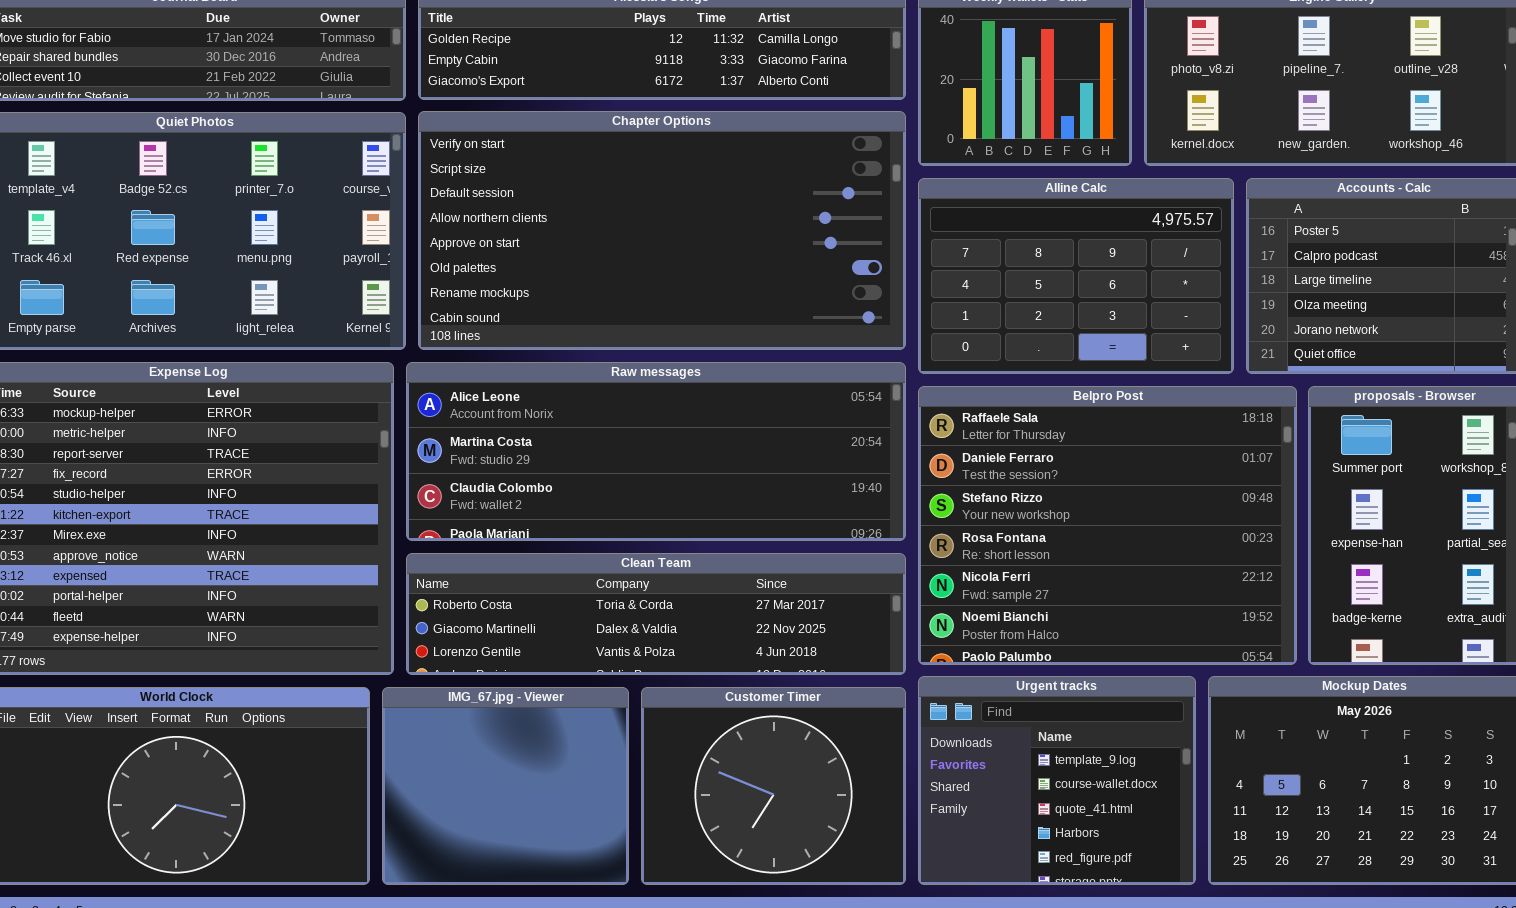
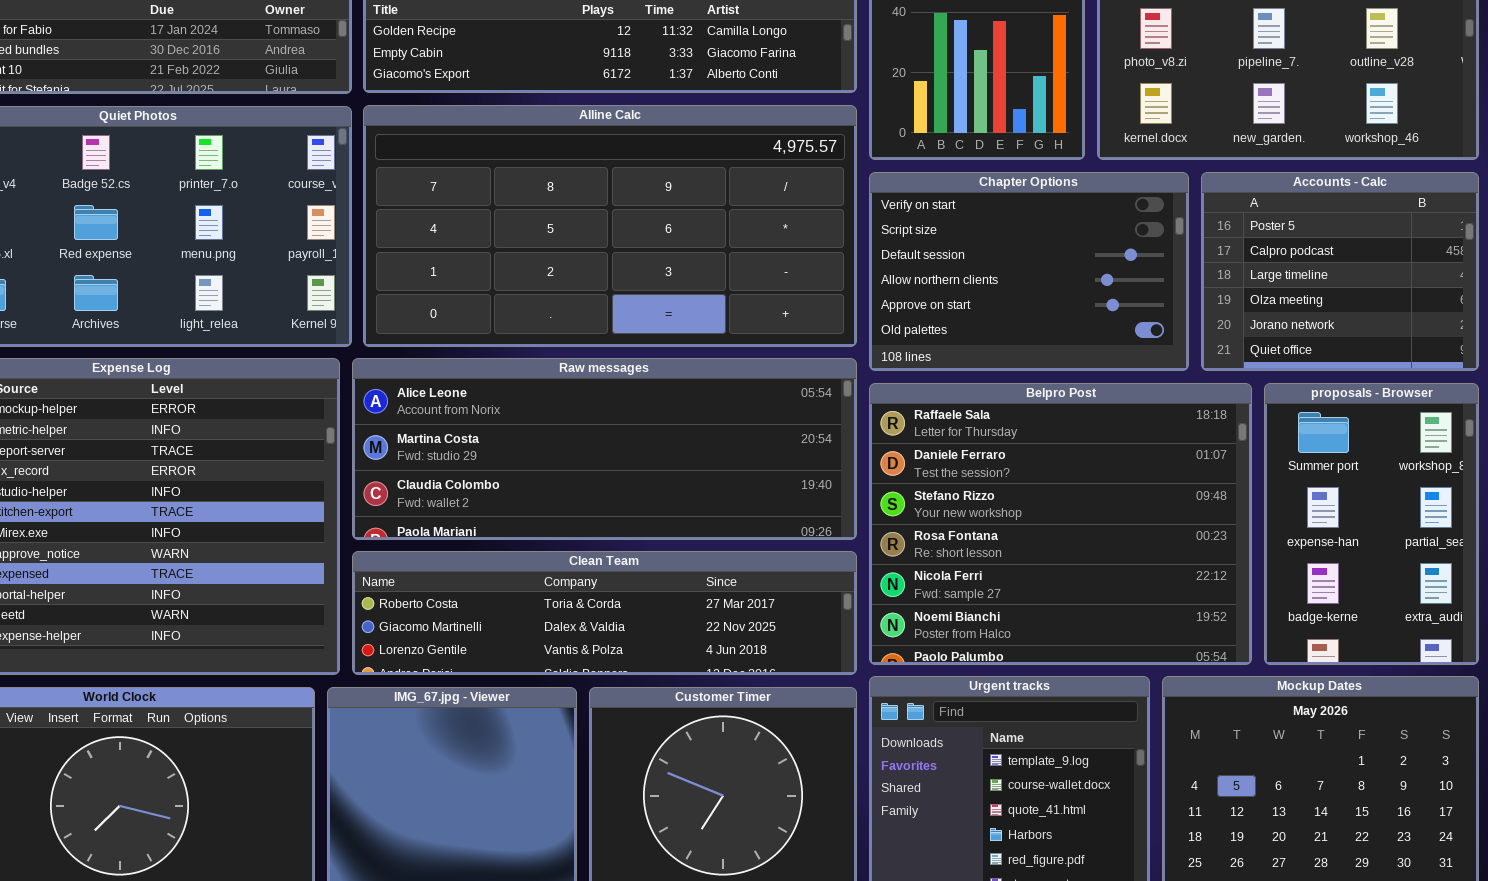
Chapter Options: [418,111,906,350] -> [869,172,1189,371], moved, resized
Alline Calc: [918,178,1234,374] -> [363,105,857,347], moved, resized

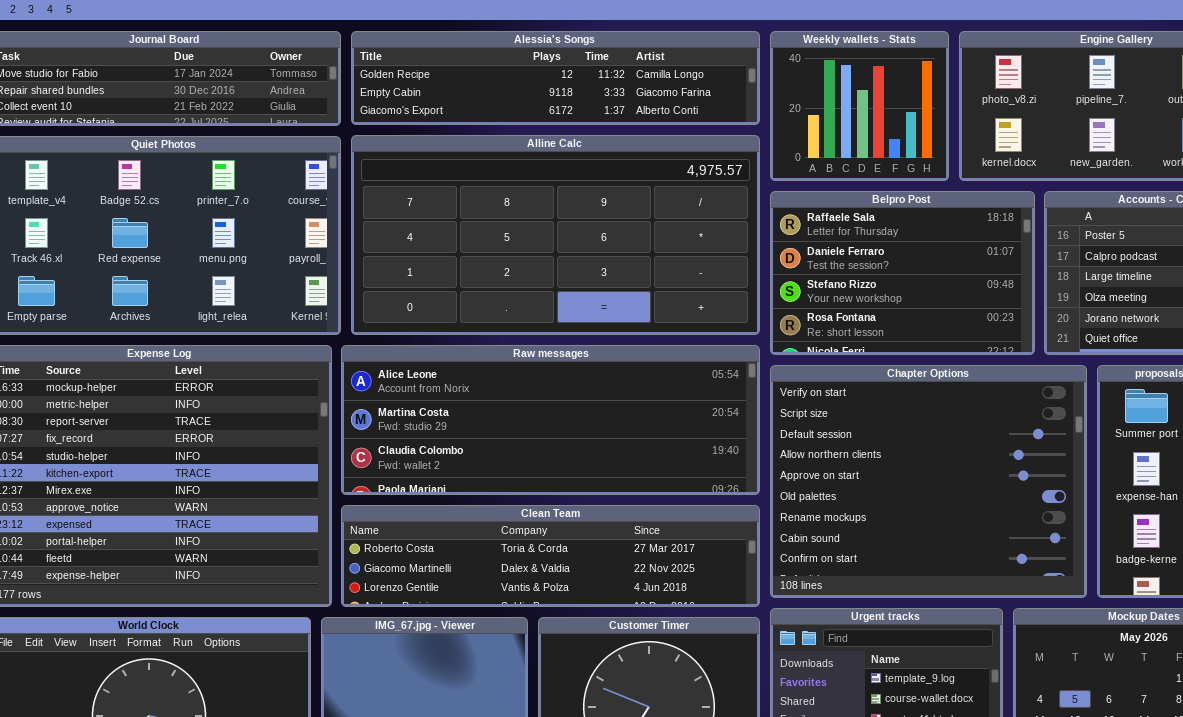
Chapter Options: [869,172,1189,371] -> [770,365,1087,598], moved, resized
Belpro Post: [869,383,1252,665] -> [770,191,1035,355], moved, resized

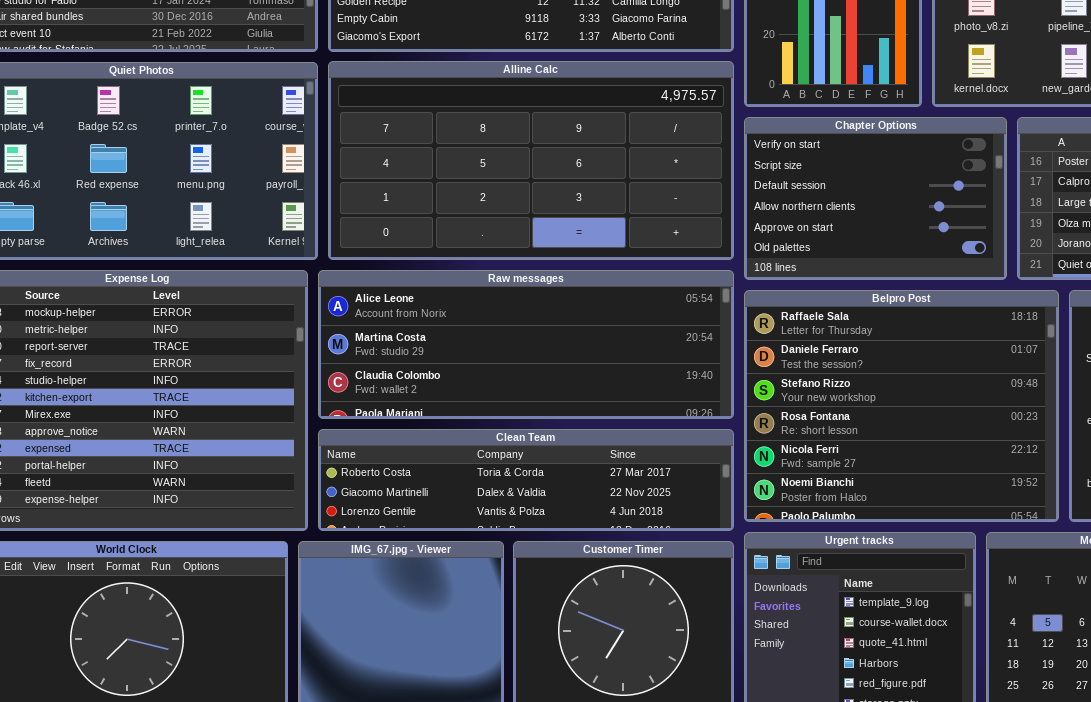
Belpro Post: [770,191,1035,355] -> [744,290,1059,522], moved, resized
Chapter Options: [770,365,1087,598] -> [744,117,1007,280], moved, resized

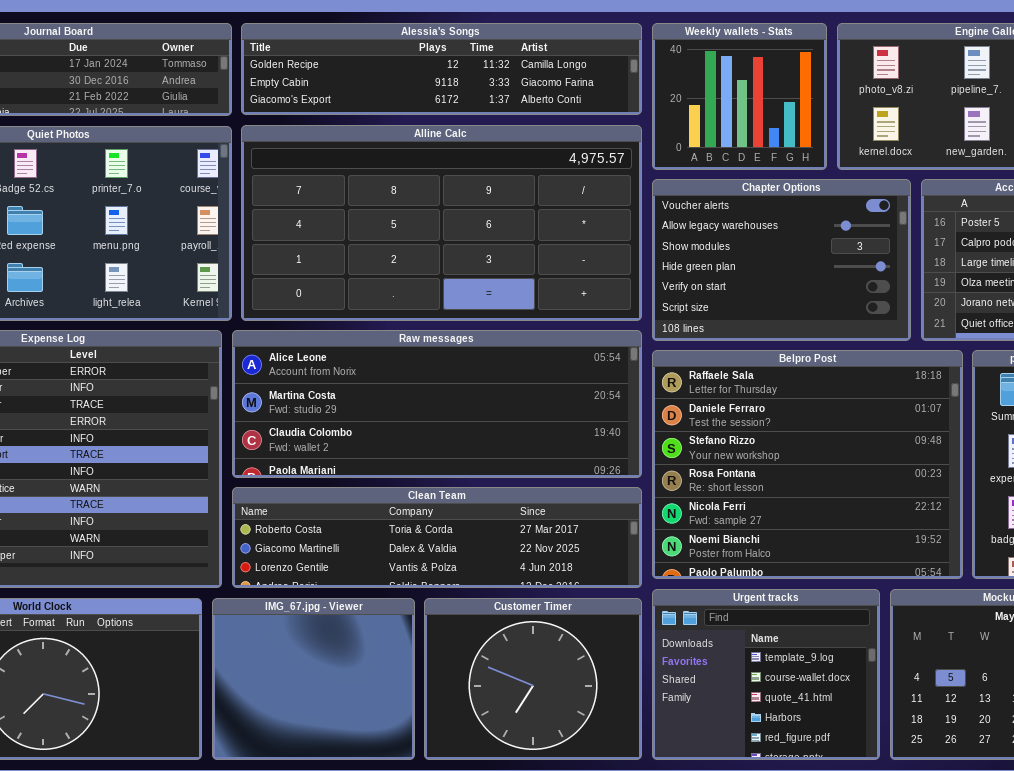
Chapter Options: [744,117,1007,280] -> [652,179,911,341], scrolled up 4 rows

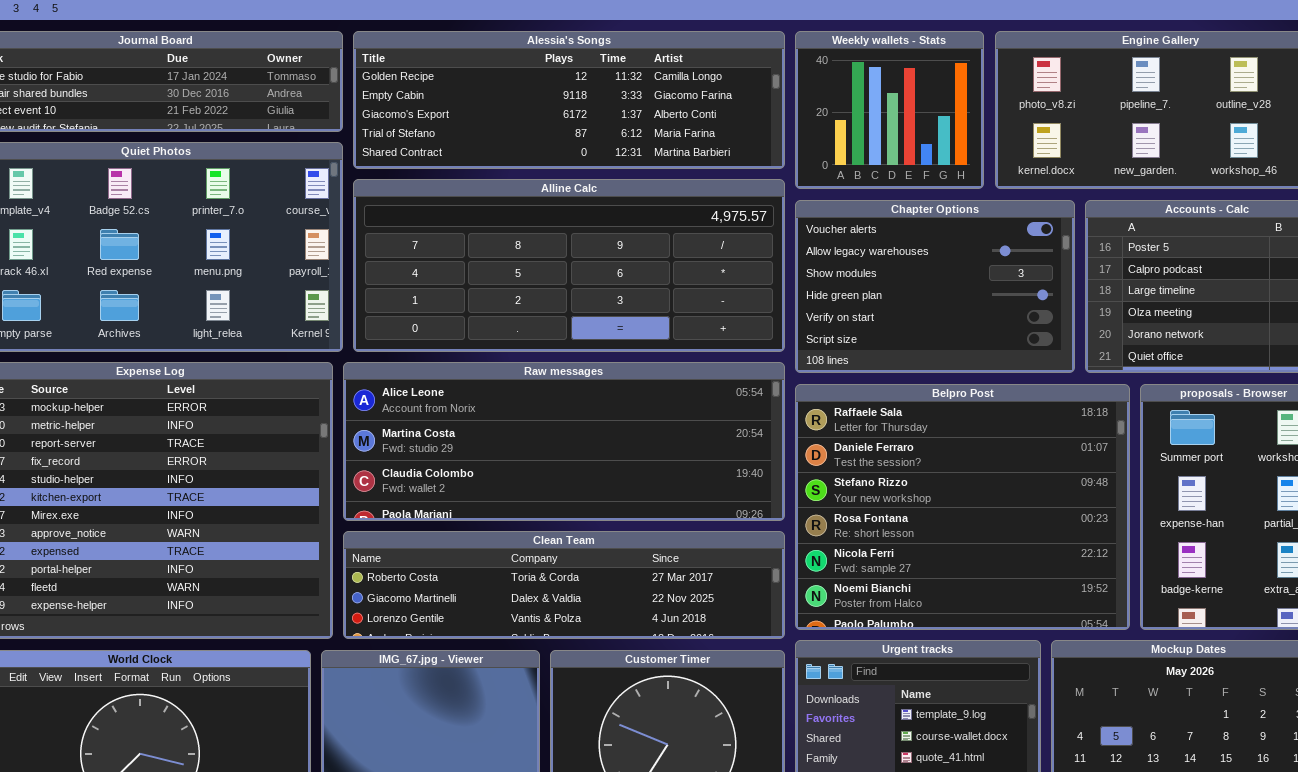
Alessia's Songs: [241,23,642,115] -> [353,31,785,169], resized
Alline Calc: [241,125,642,321] -> [353,179,785,352], resized

